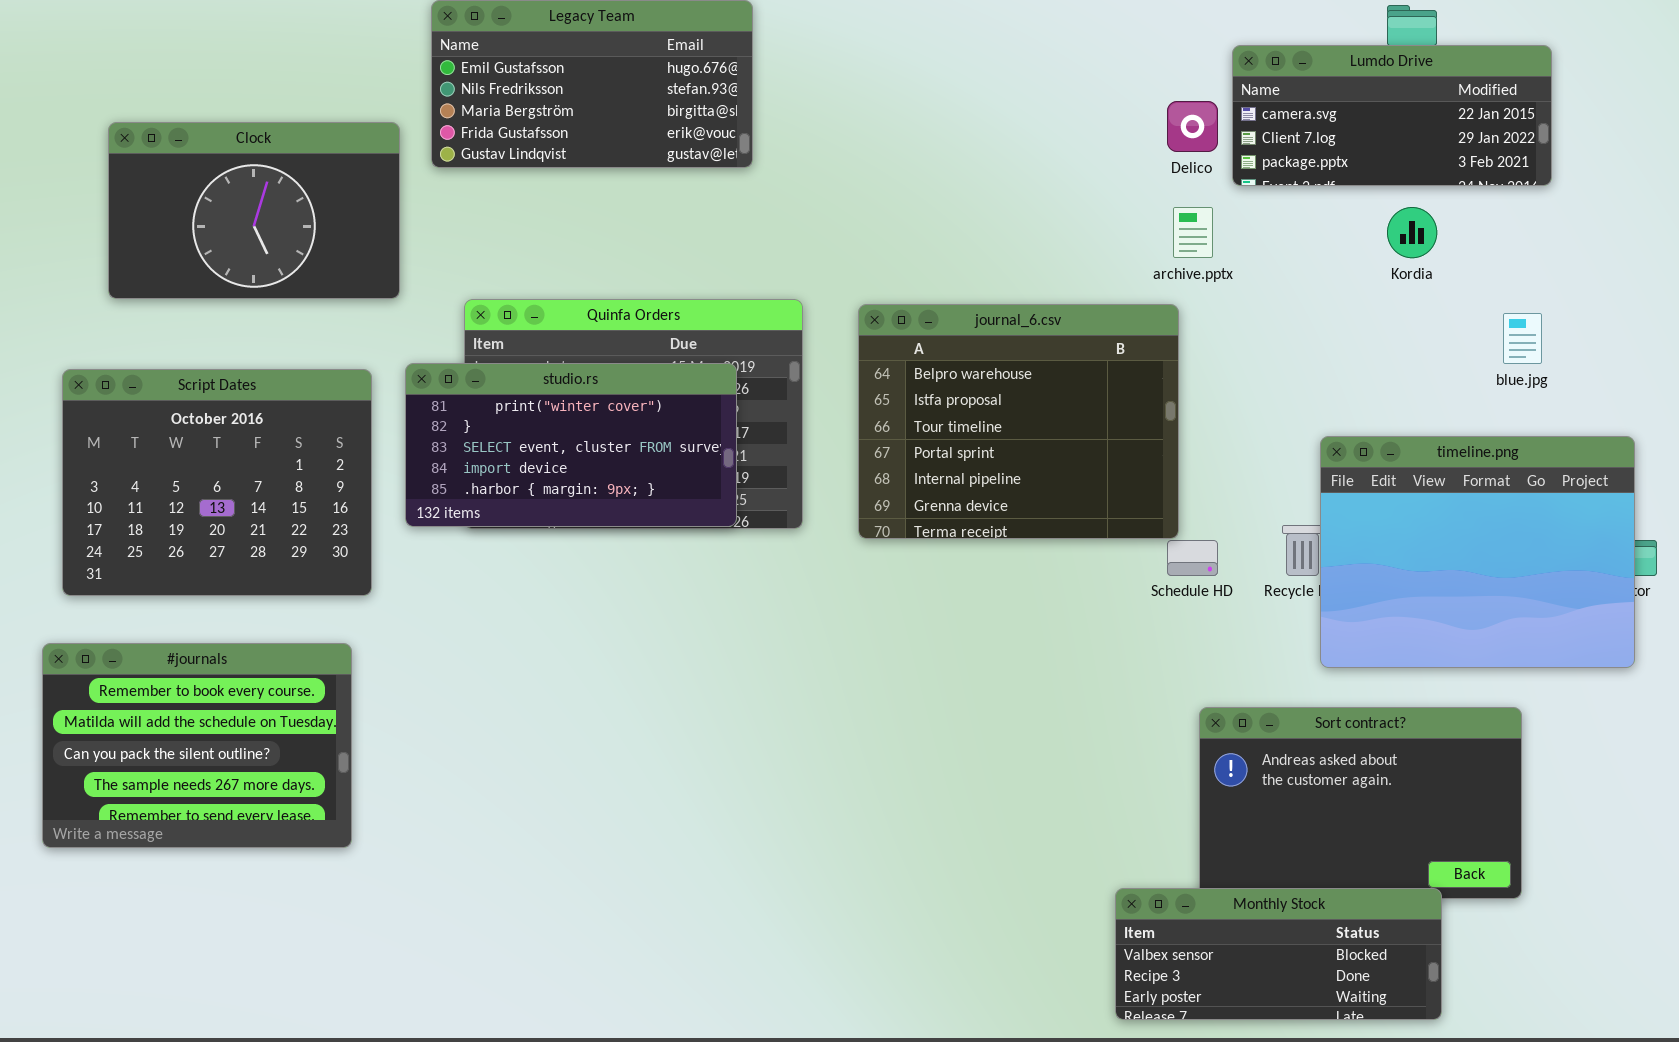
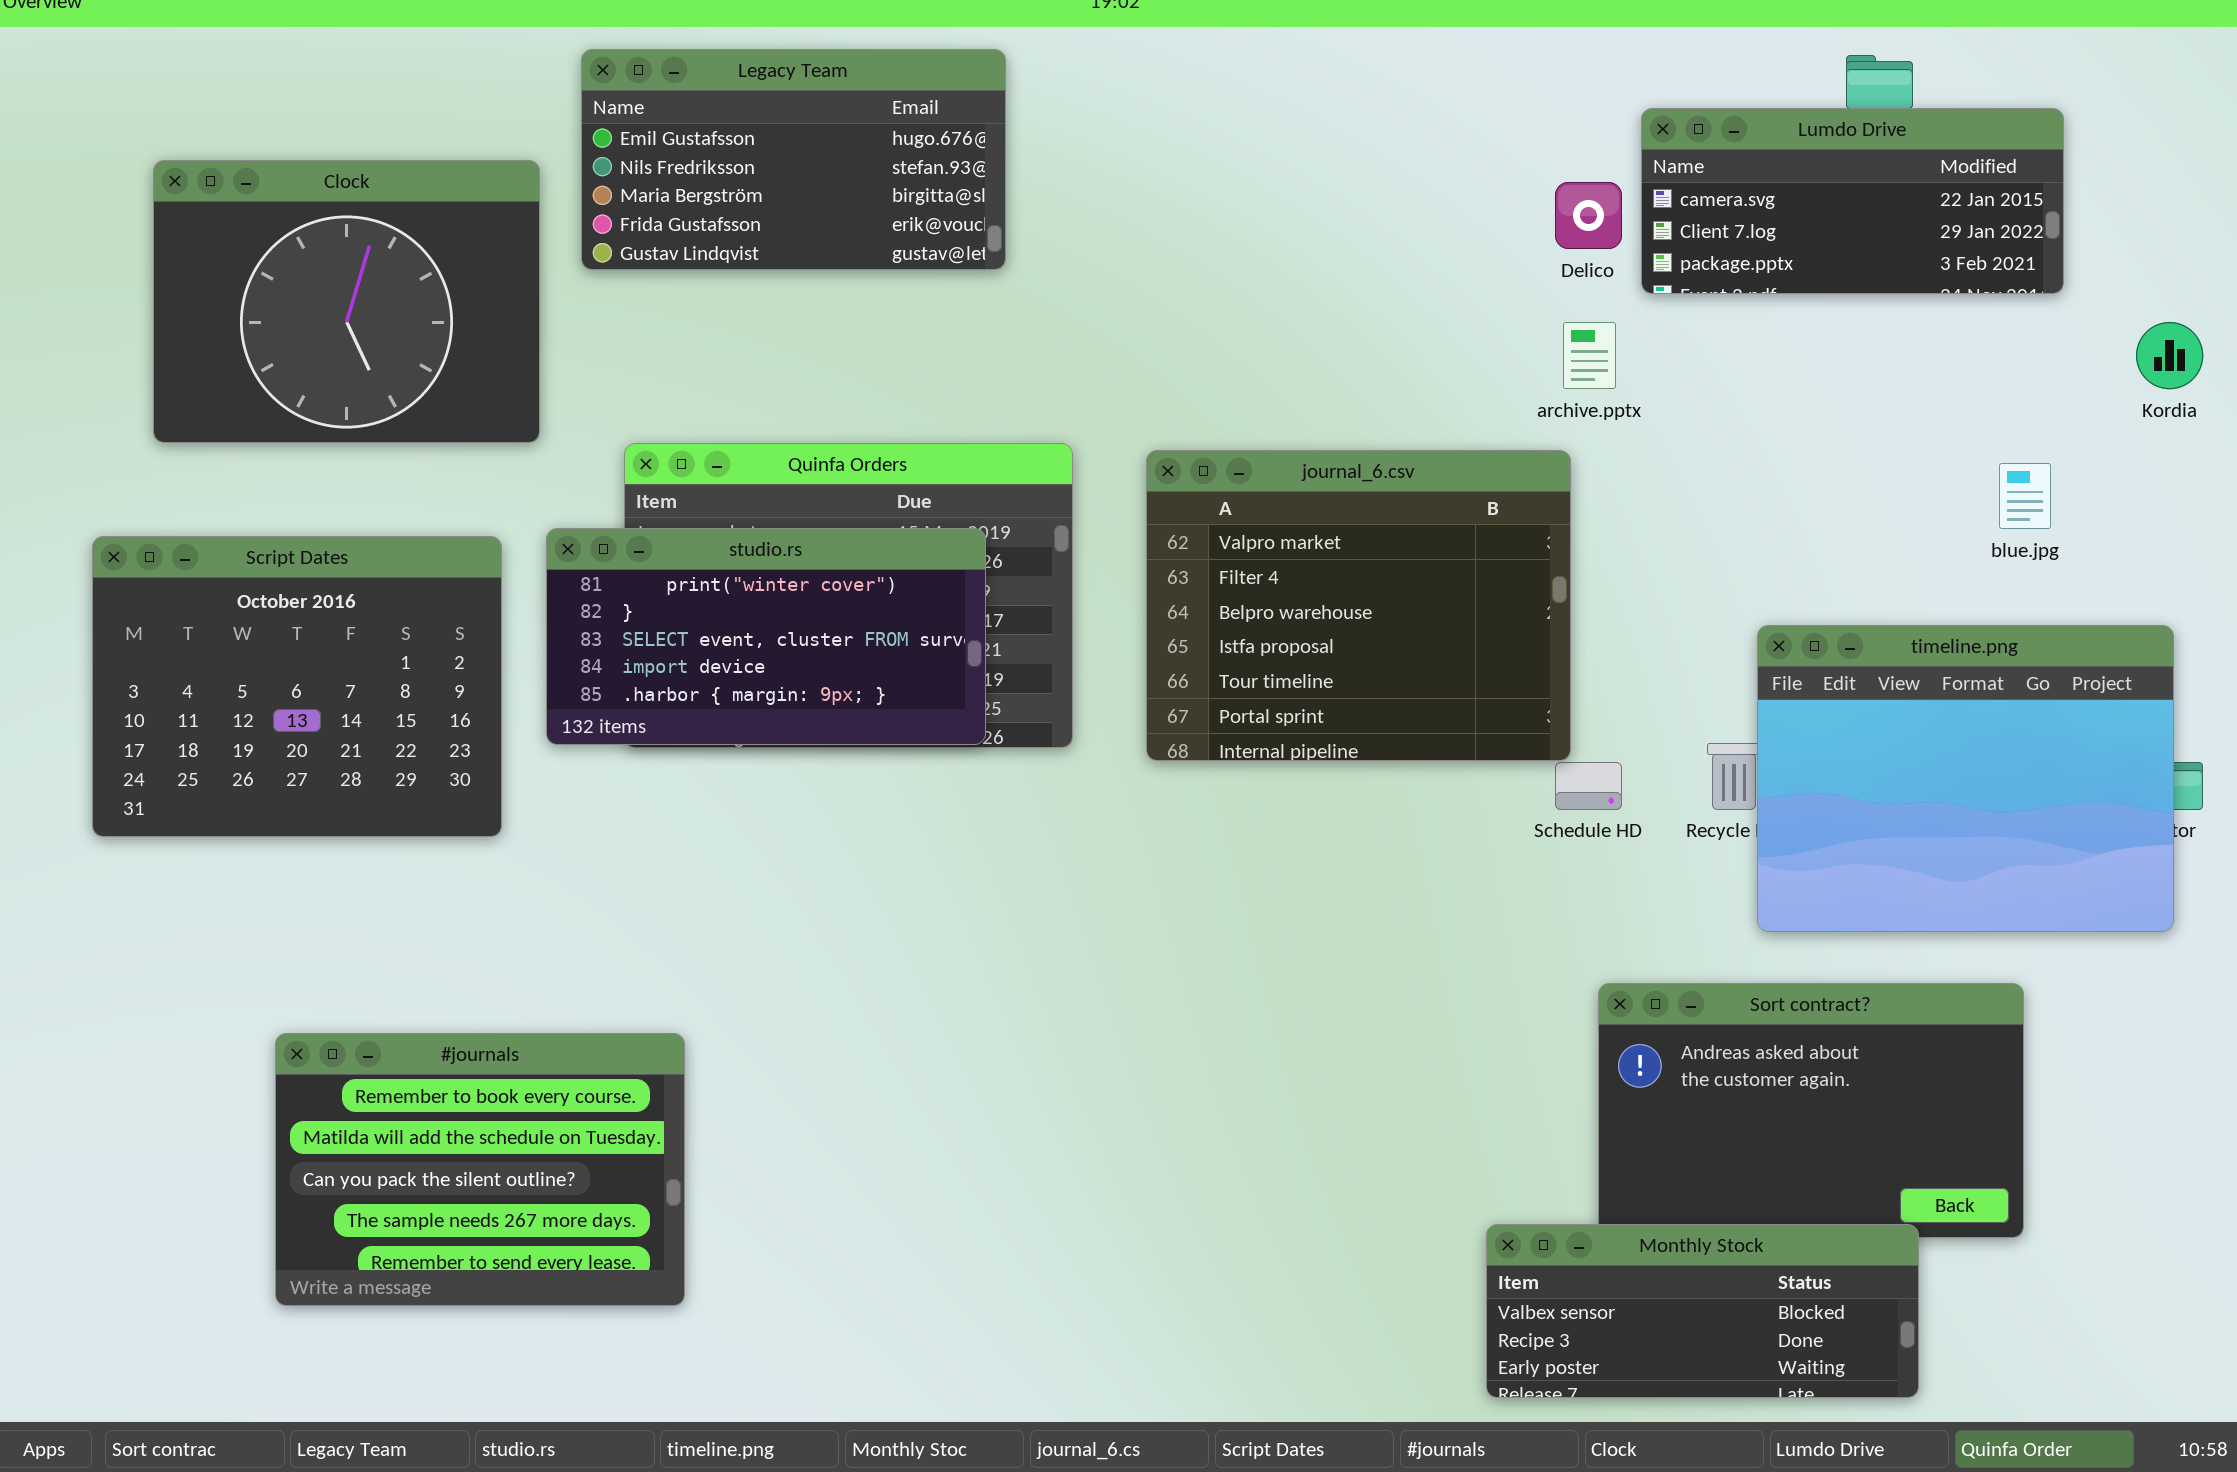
Clock: [108,122,400,299] -> [153,160,540,443], resized
Kordia: [1387,207,1437,258] -> [2136,322,2203,389], moved
journal_6.csv: [858,304,1179,539] -> [1146,450,1571,761], scrolled up 2 rows
#journals: [42,643,352,848] -> [275,1033,685,1306], moved

